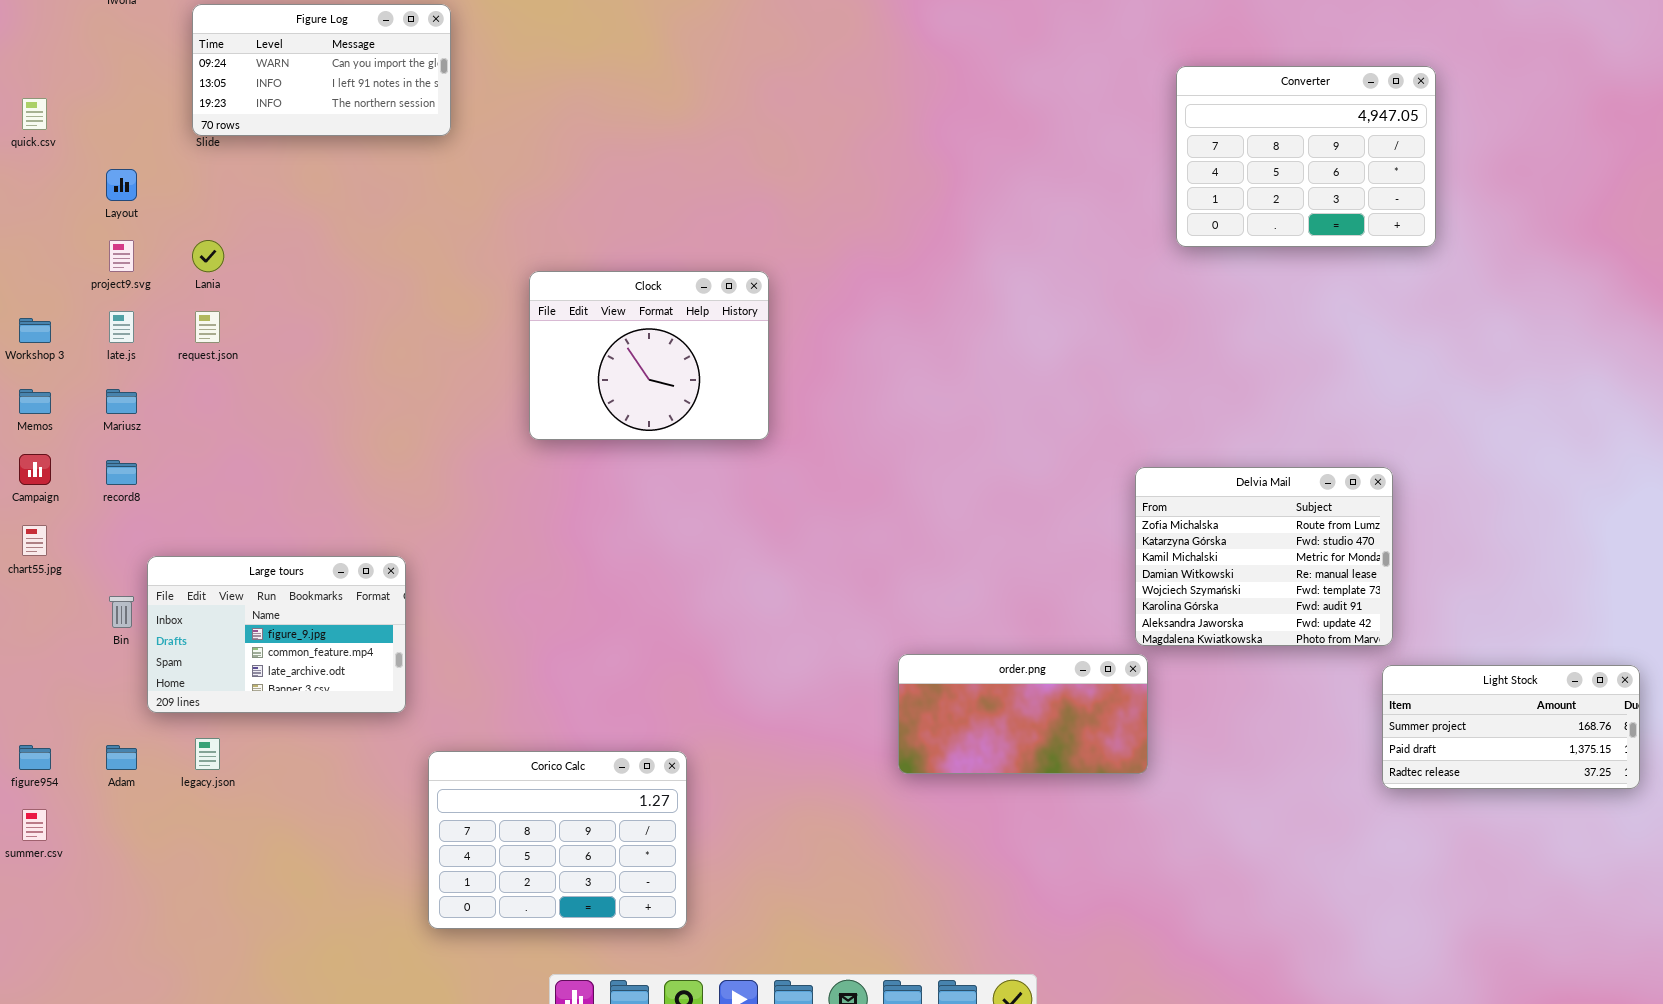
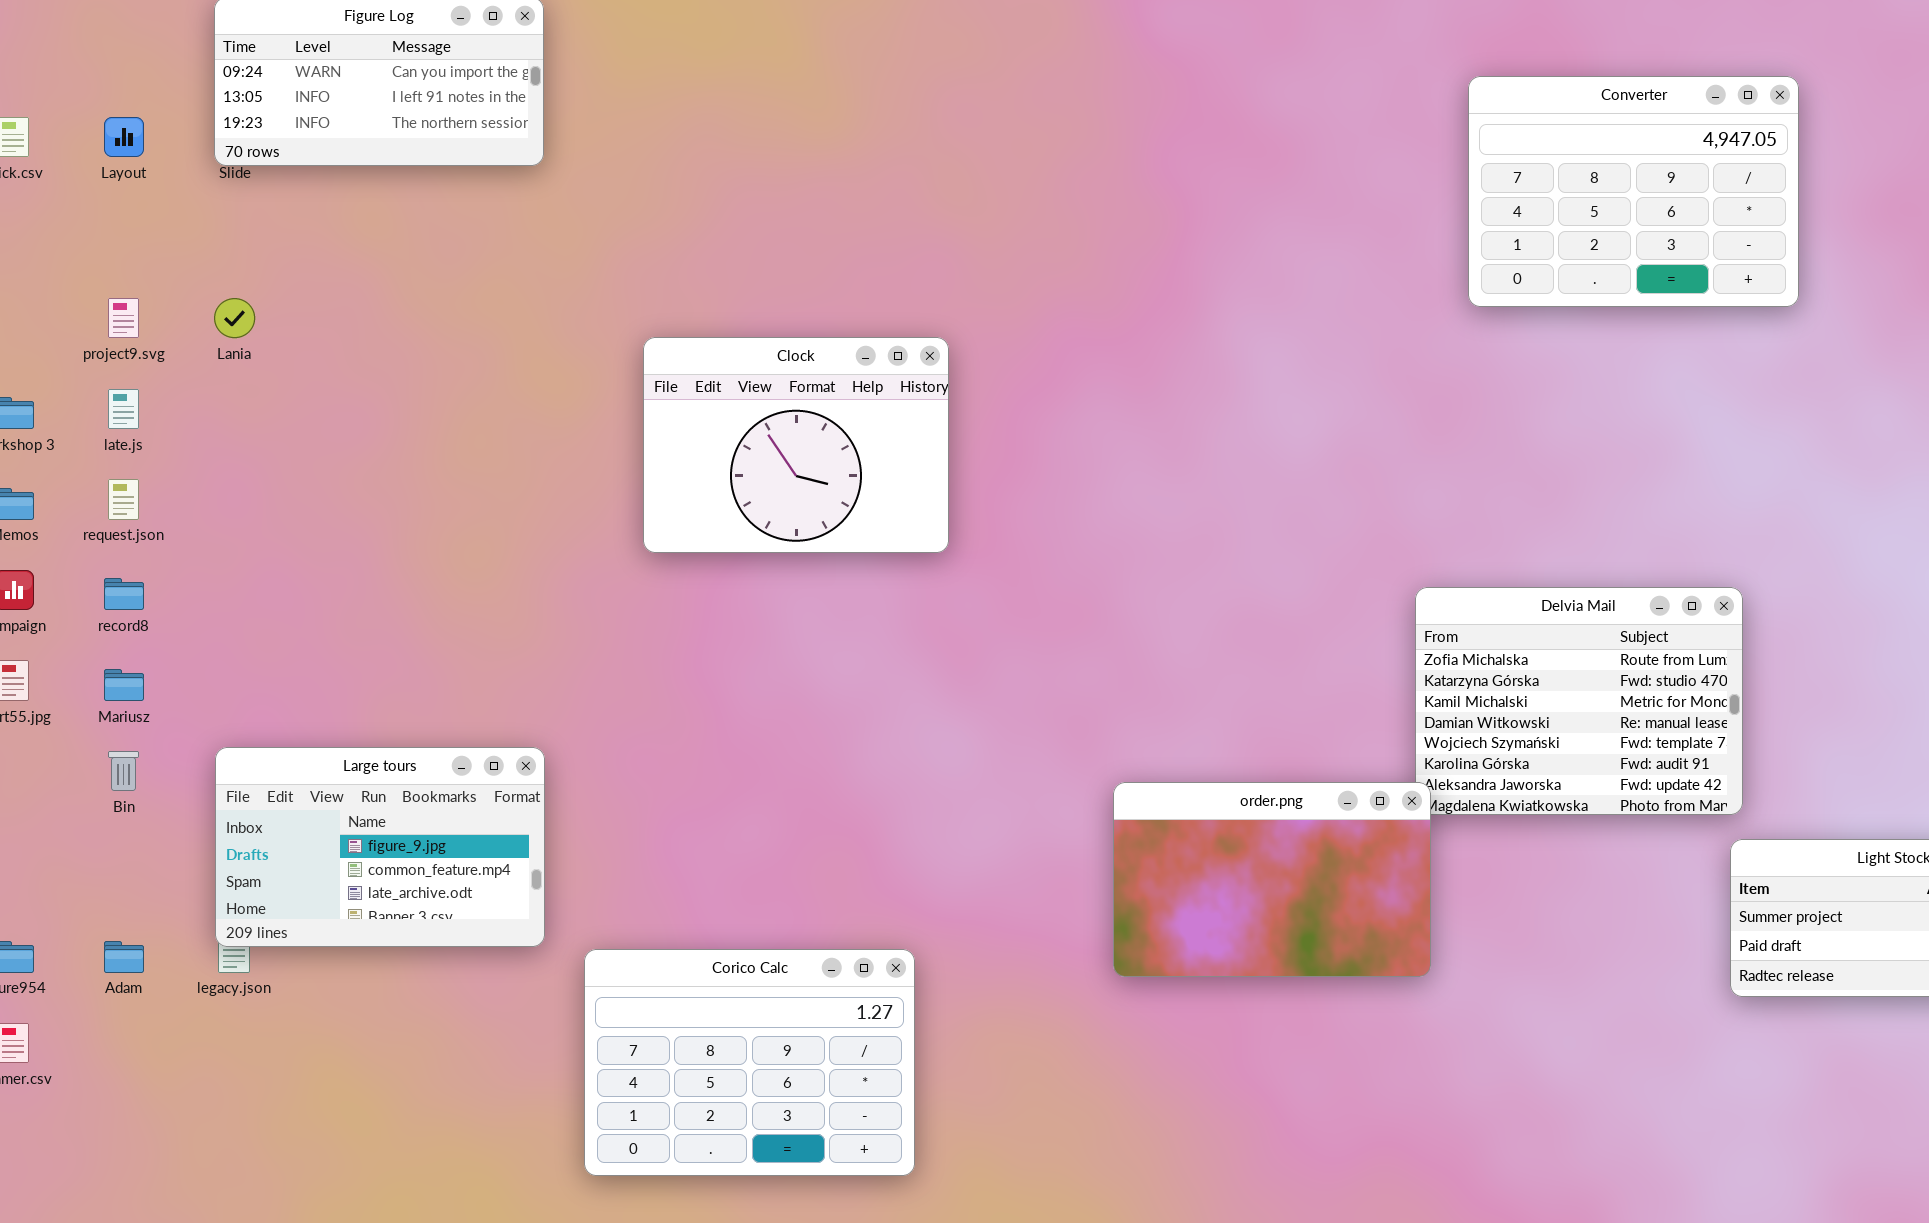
Layout: [106,169,137,201] -> [104,117,144,157], moved
request.json: [195,311,220,343] -> [108,479,139,520], moved
Mariusz: [106,389,137,414] -> [104,669,144,701], moved
Large tours: [147,556,406,713] -> [215,747,545,947], moved
order.png: [898,654,1148,774] -> [1113,782,1431,977], resized
Corico Calc: [428,751,687,929] -> [584,949,915,1176], moved

